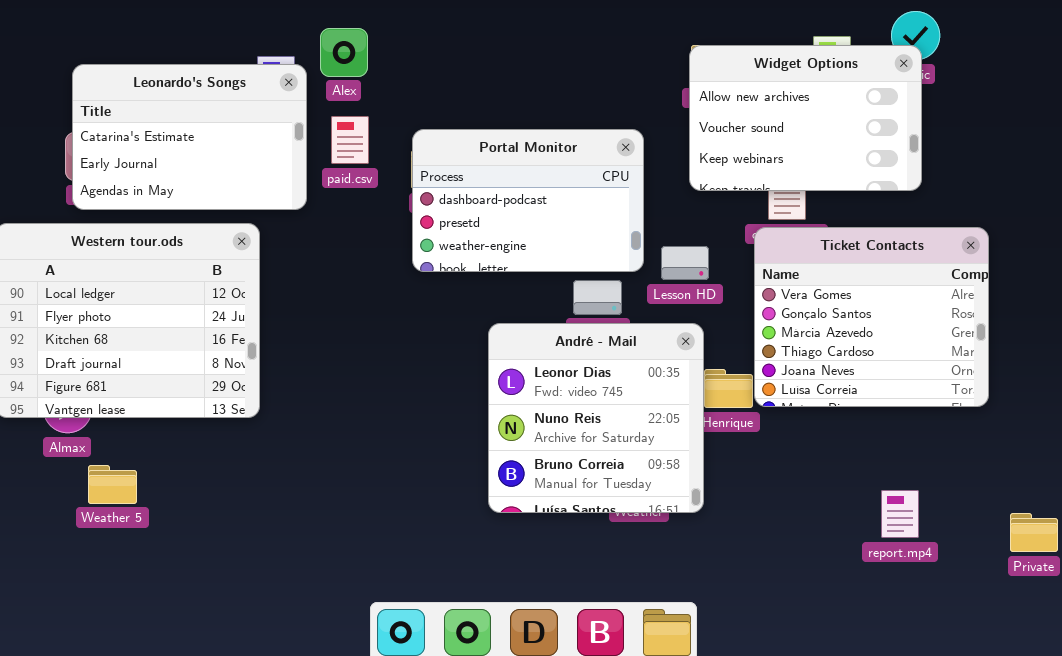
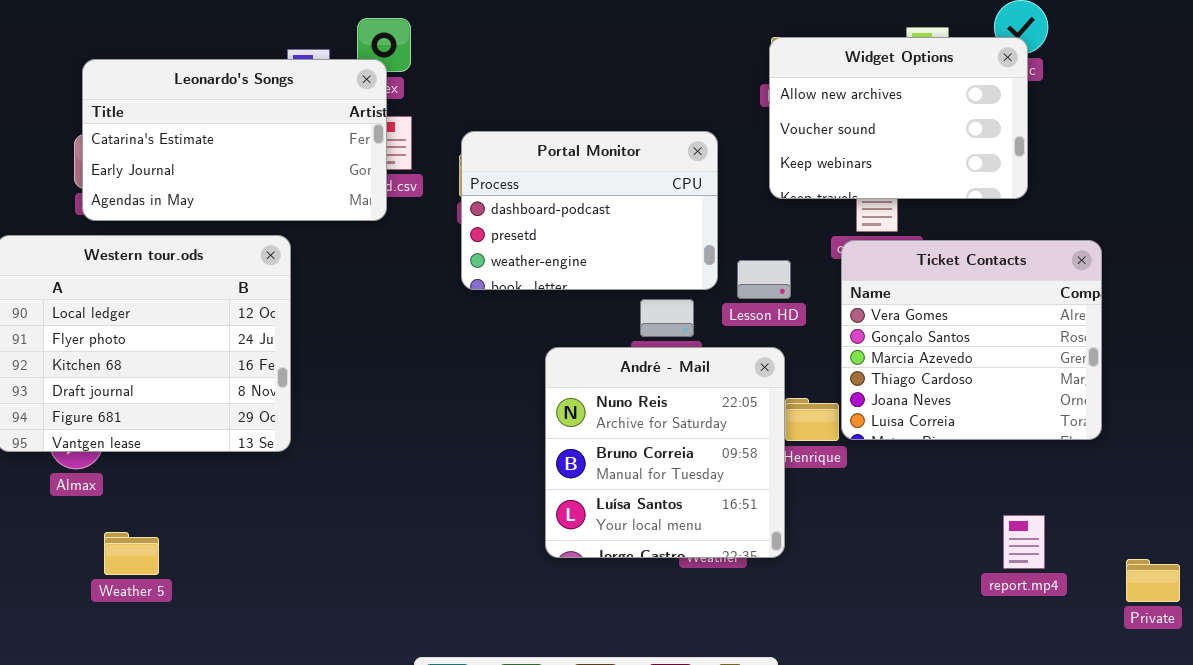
Leonardo's Songs: [72,64,307,210] -> [82,59,387,221], resized
André - Mail: [488,323,704,513] -> [545,347,785,558], scrolled down 1 row
Weather 5: [88,465,137,504] -> [104,532,159,575], moved
report.mp4: [881,490,919,538] -> [1003,515,1045,569], moved

